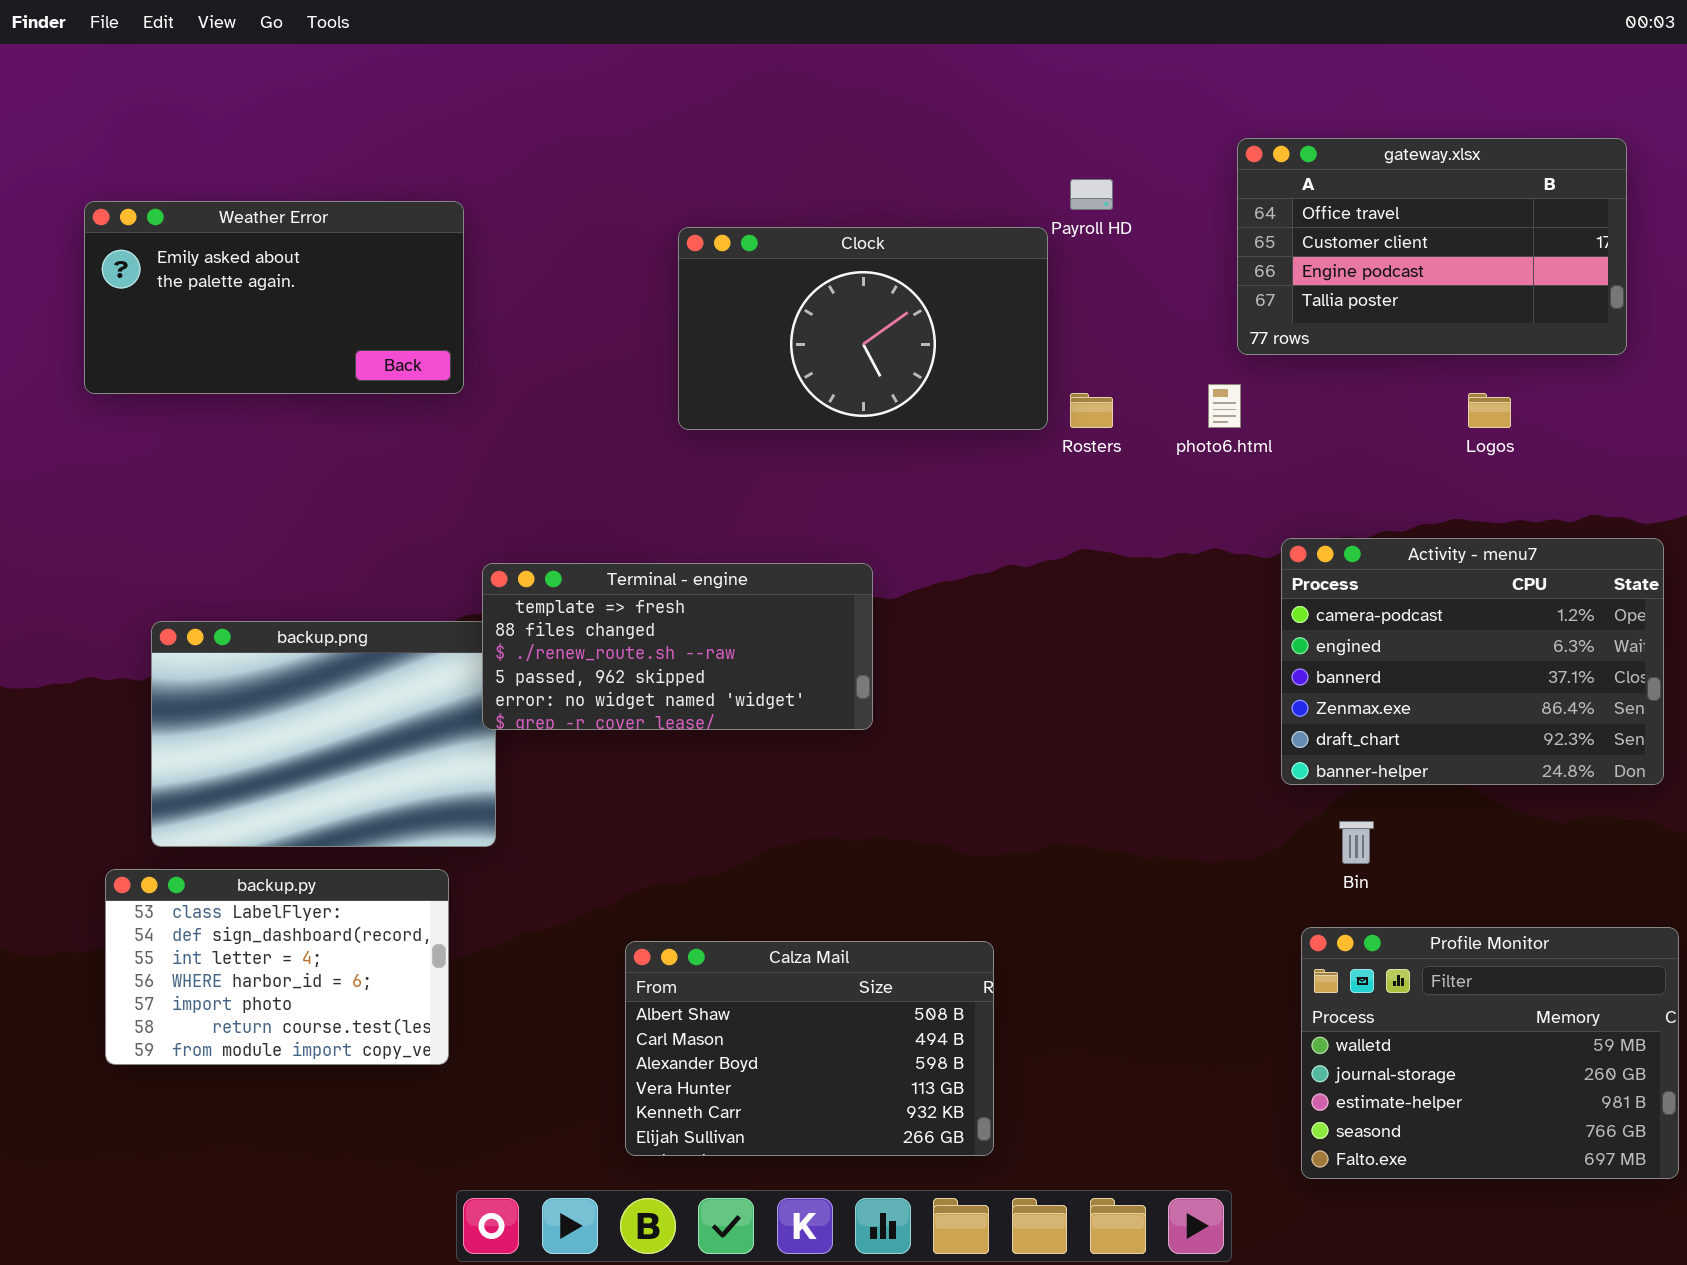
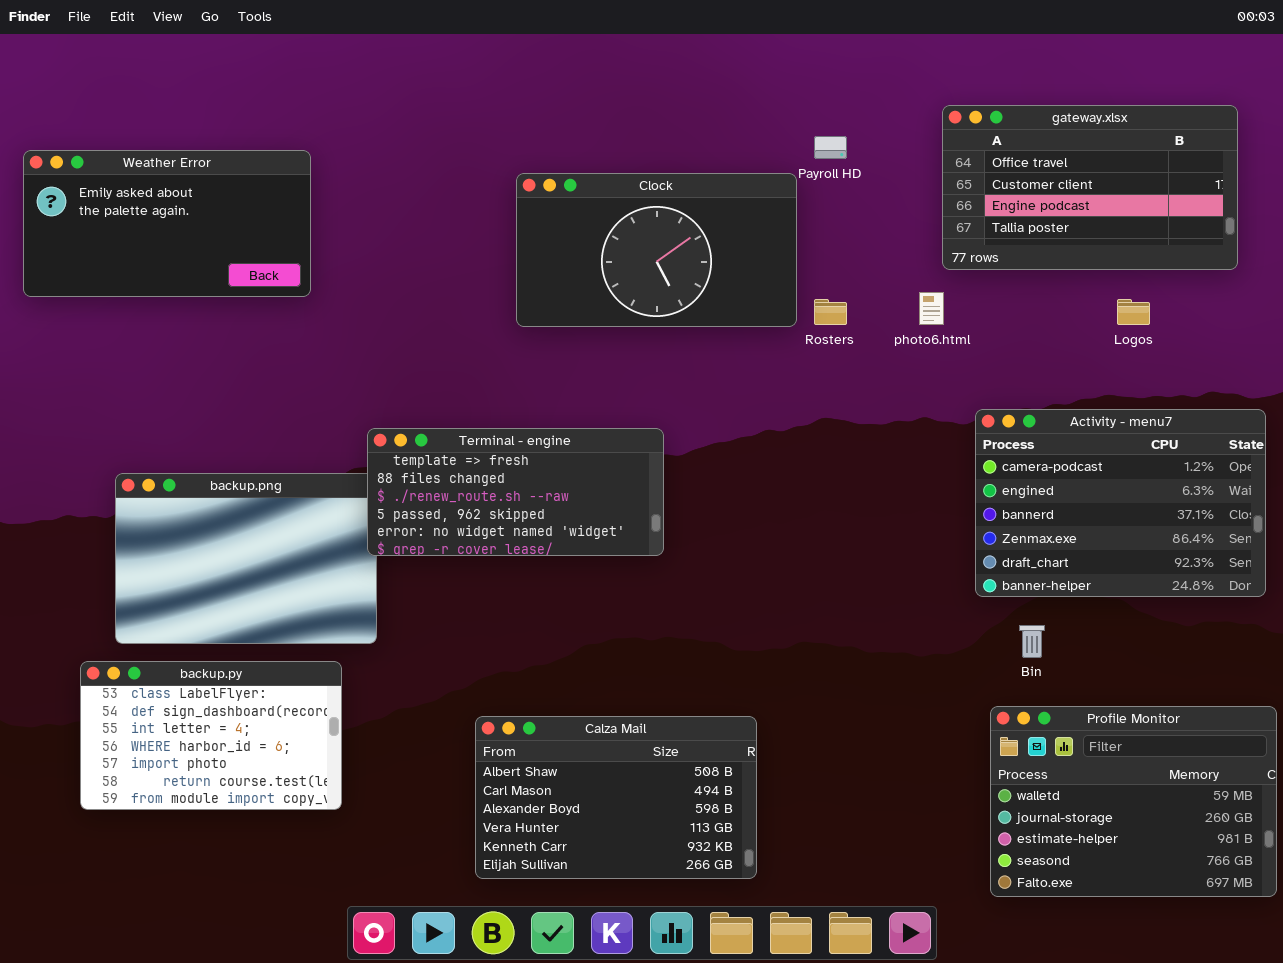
Weather Error: [84,201,464,394] -> [23,150,311,297], moved

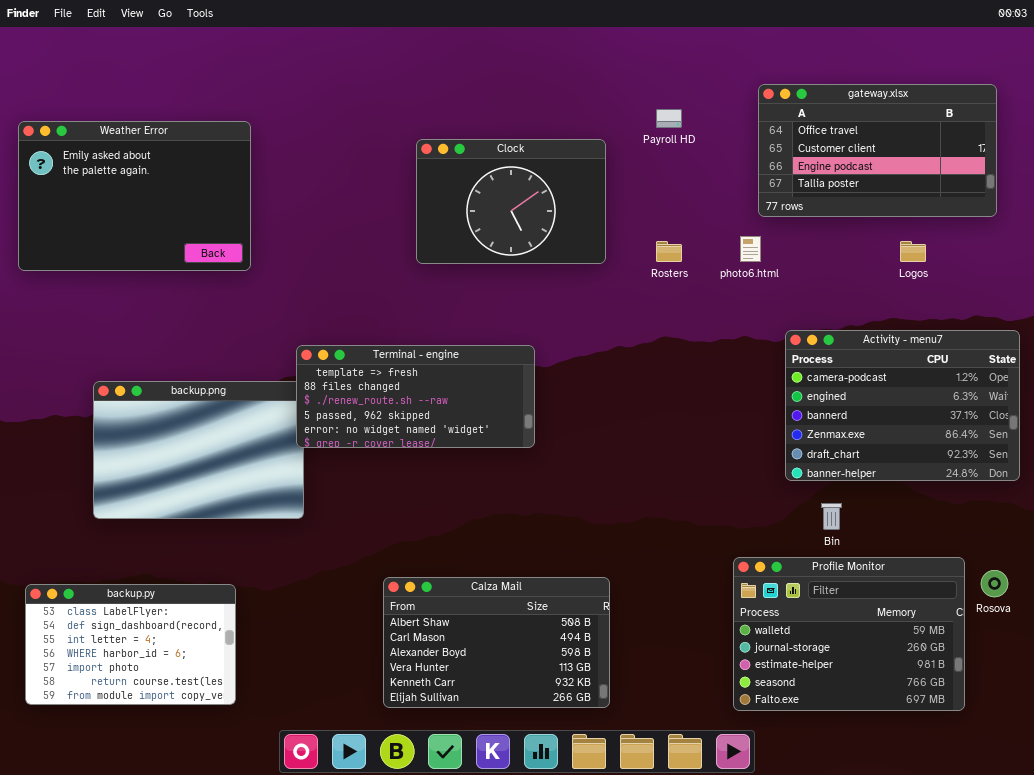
Weather Error: [23,150,311,297] -> [18,121,251,271], resized
Clock: [516,173,797,327] -> [416,139,606,264], resized
backup.py: [80,661,342,810] -> [25,584,236,705], moved
Profile Monitor: [990,706,1277,897] -> [733,557,965,711], moved

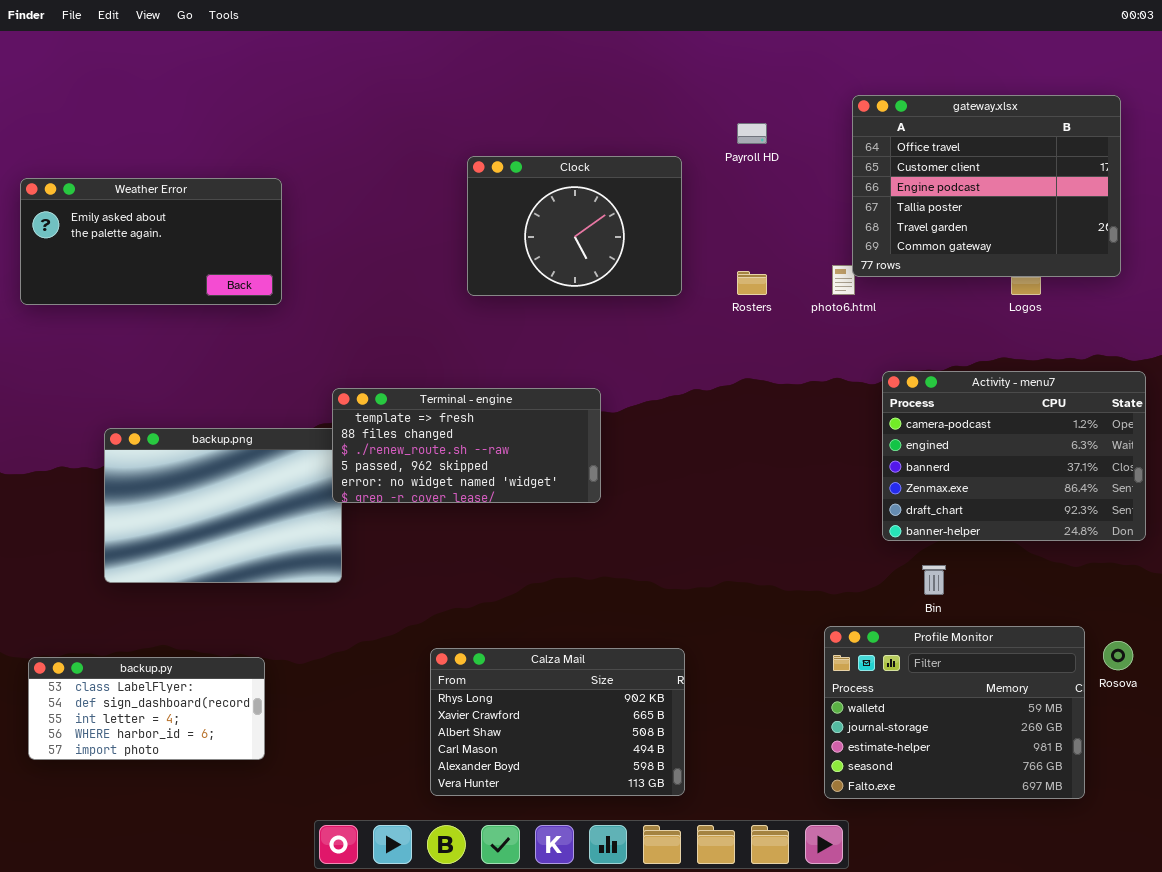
gateway.xlsx: [758,84,997,217] -> [852,95,1121,277], resized
Weather Error: [18,121,251,271] -> [20,178,282,305], resized
Calza Mail: [383,577,610,708] -> [430,648,685,796], scrolled up 2 rows
backup.py: [25,584,236,705] -> [28,657,265,760], resized

